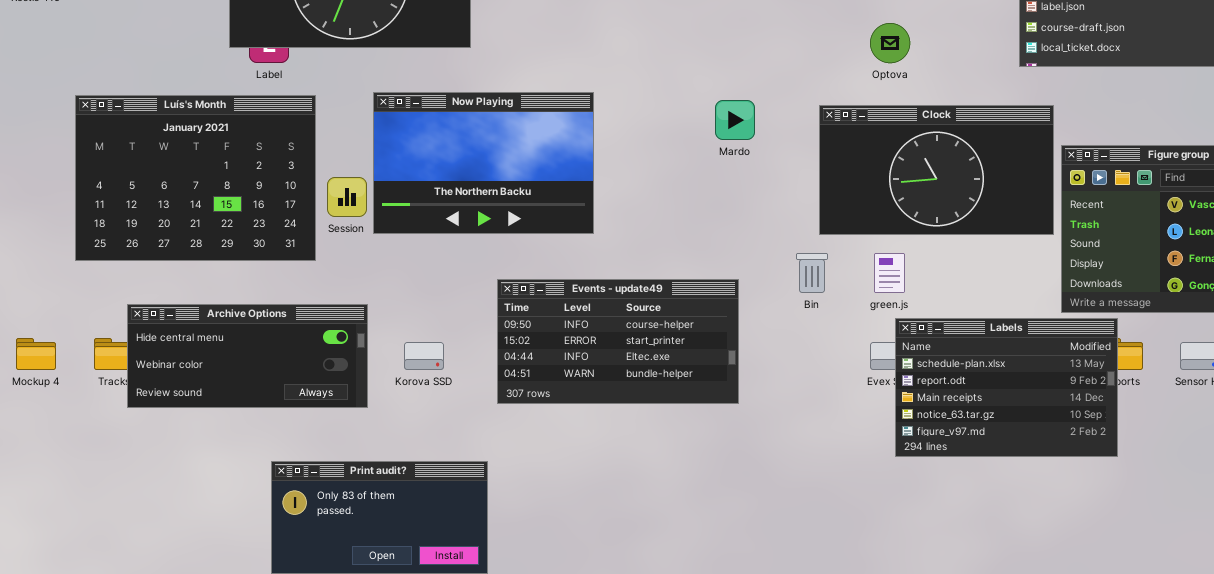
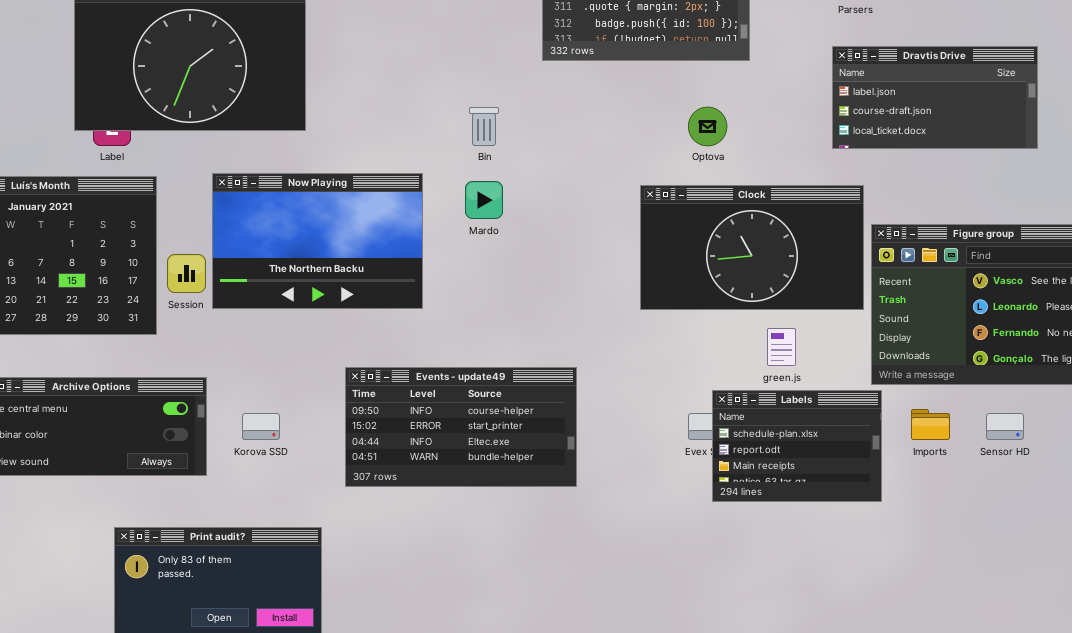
Mardo: [715,100,755,140] -> [465,181,503,219], moved
Bin: [796,253,828,293] -> [469,107,499,146], moved
green.js: [874,253,905,293] -> [767,328,796,366], moved
Events - update49: [497,279,739,404] -> [345,367,577,487], moved
Labels: [895,318,1118,457] -> [712,390,882,502], resized

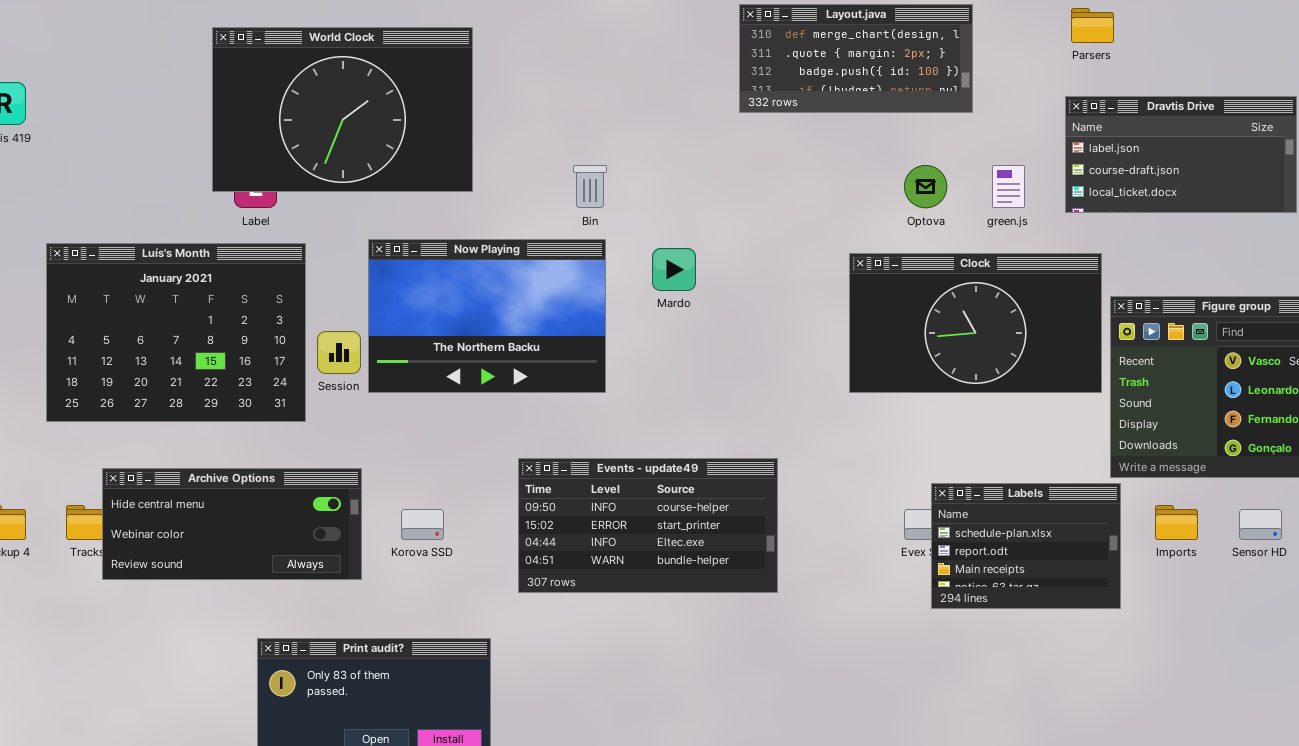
Bin: [469,107,499,146] -> [573,165,607,208], moved
green.js: [767,328,796,366] -> [992,165,1025,208], moved

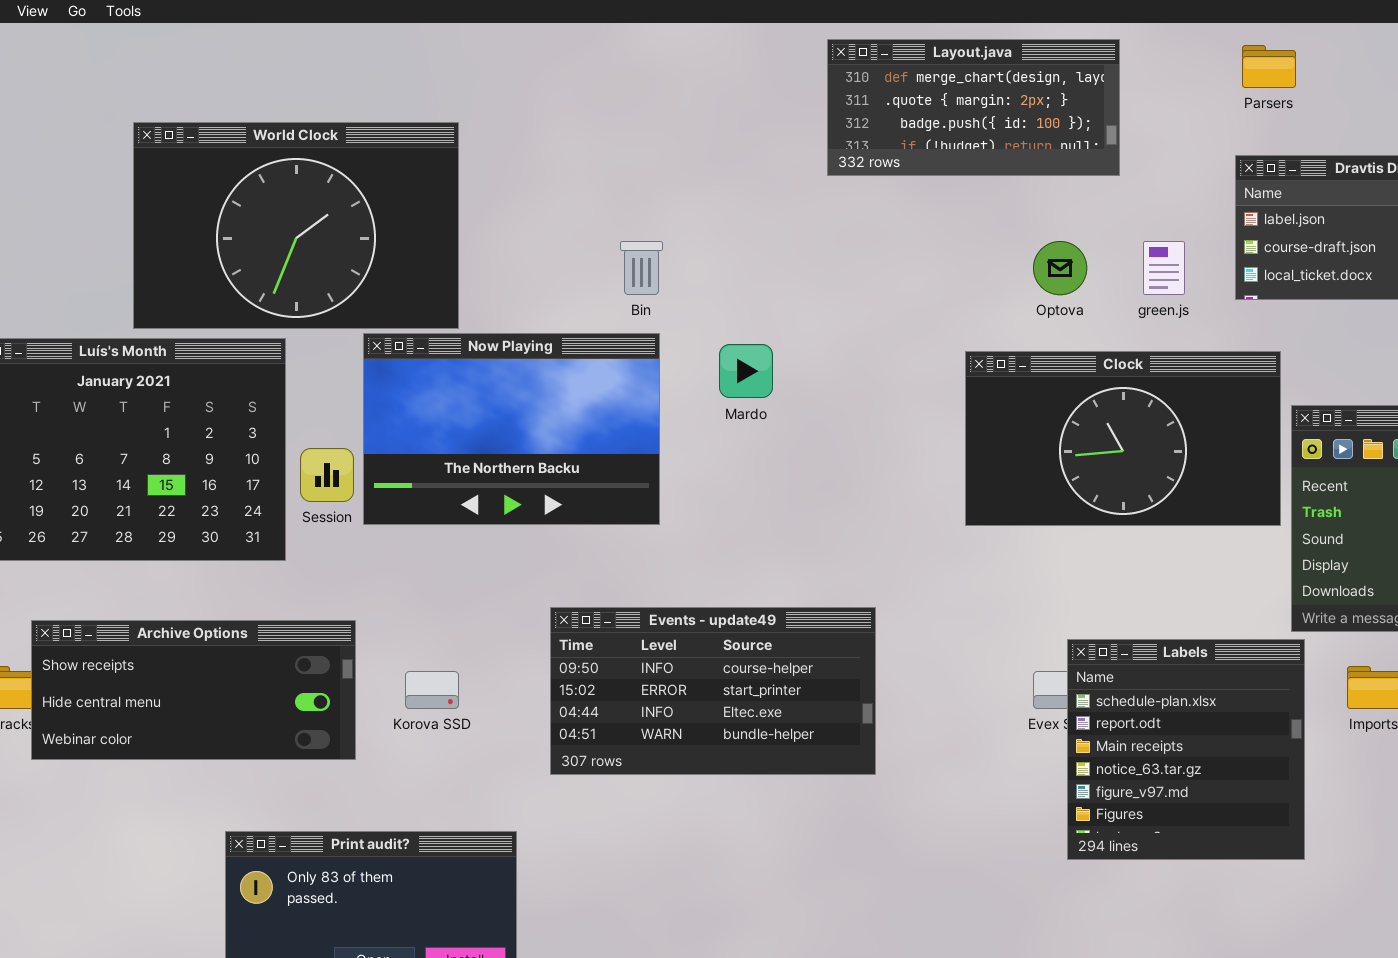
World Clock: [212,27,473,192] -> [133,122,459,329], moved
Archive Options: [102,468,362,580] -> [31,620,356,760], scrolled up 1 row
Labels: [931,483,1121,609] -> [1067,639,1305,860], resized

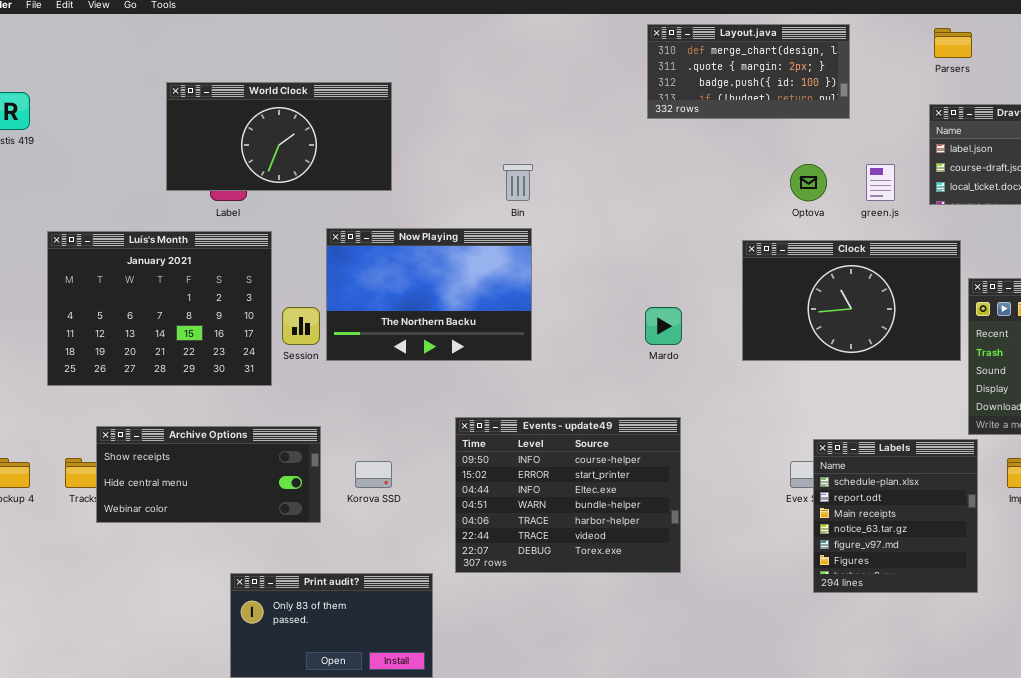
World Clock: [133,122,459,329] -> [166,82,392,191], resized
Mardo: [719,344,773,398] -> [645,307,682,345], moved
Events - update49: [550,607,876,775] -> [455,417,681,573], resized

